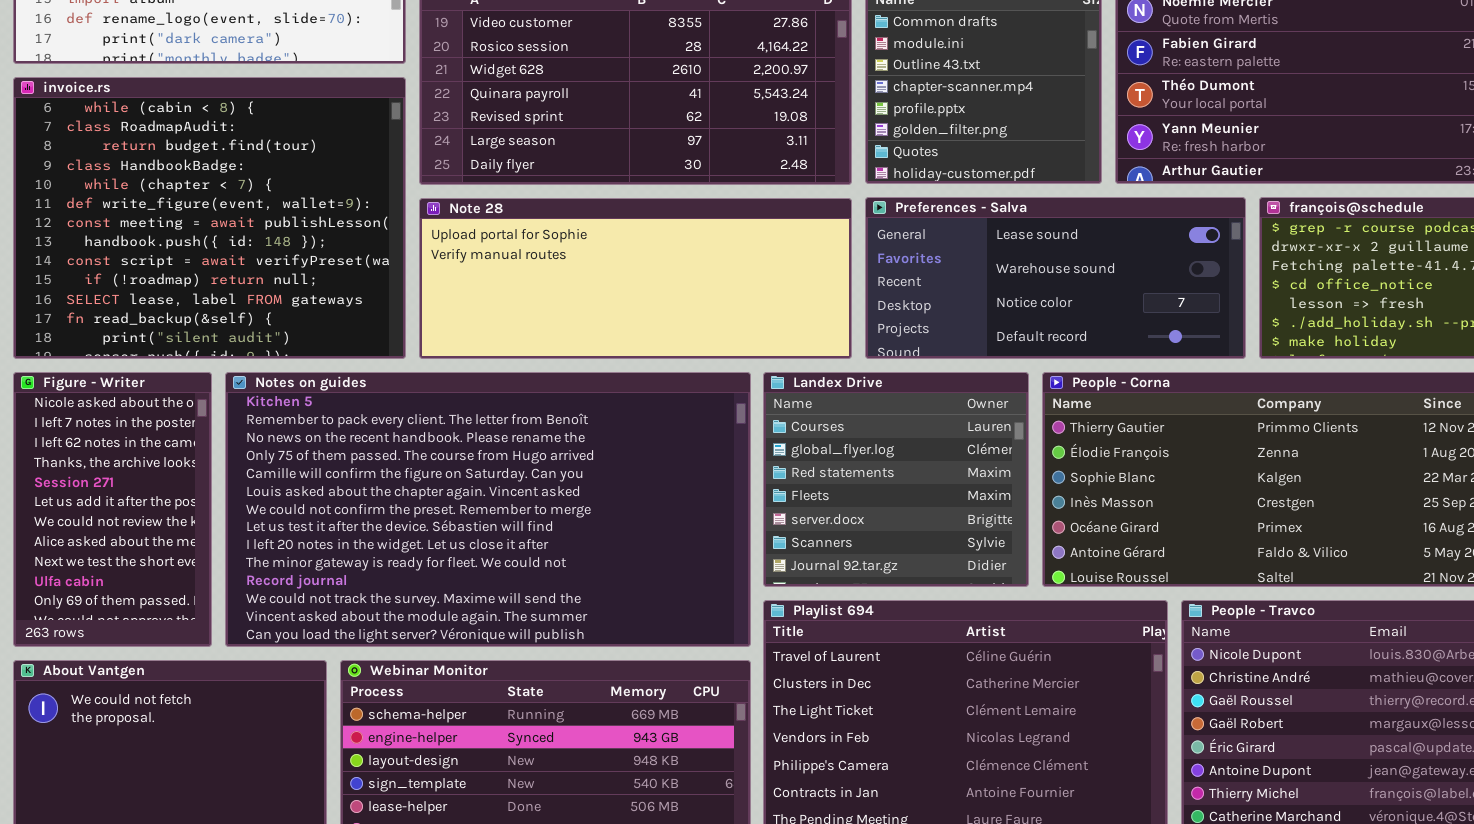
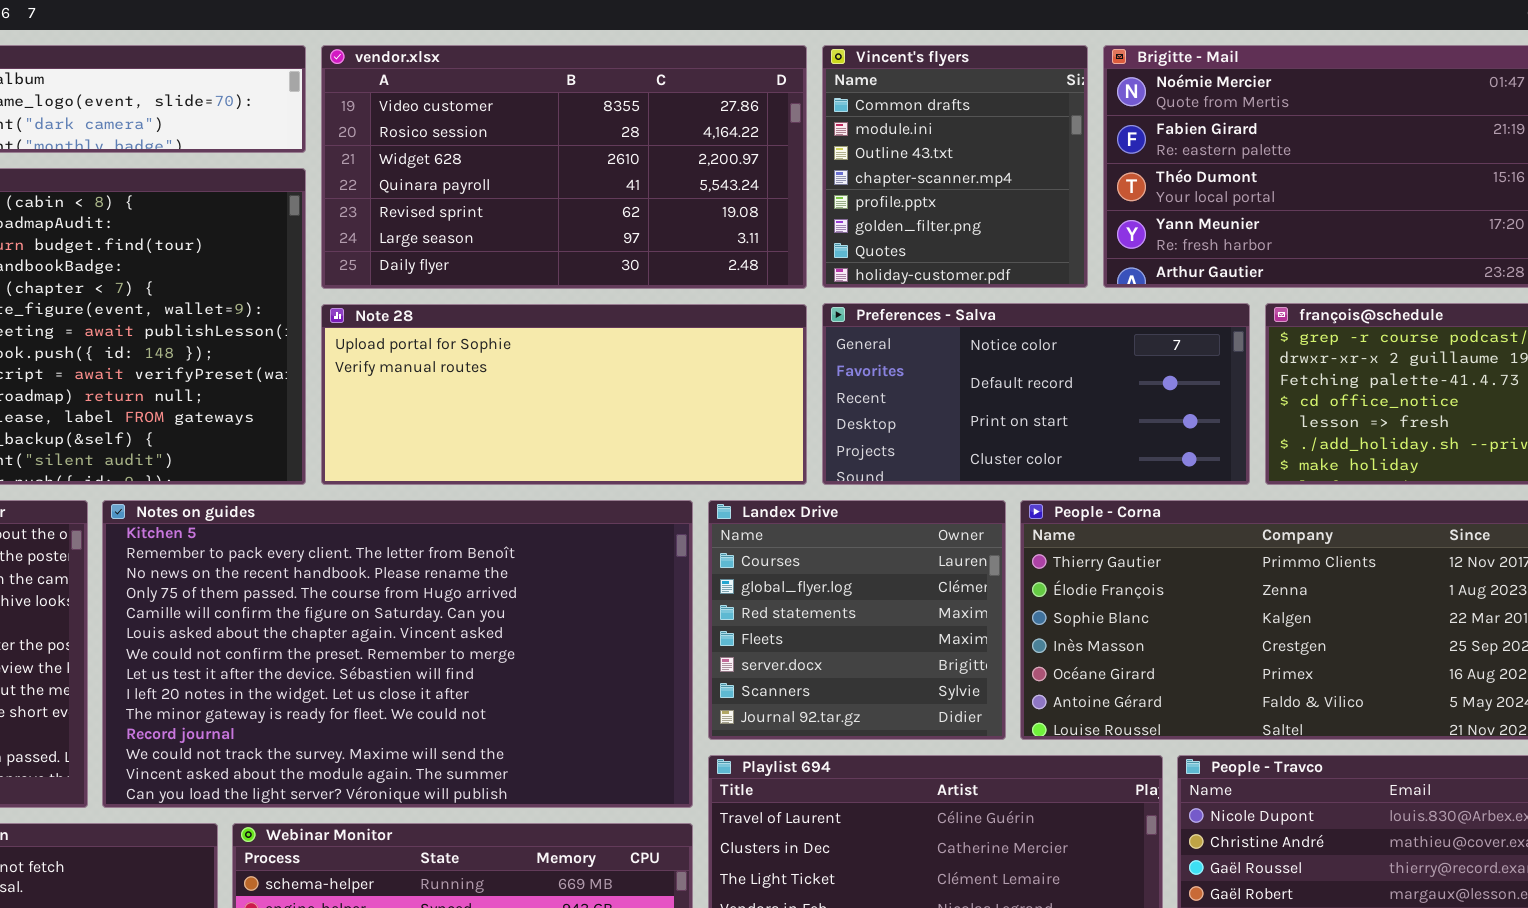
Preferences - Salva: [865,197,1246,359] -> [822,303,1250,485], scrolled down 2 rows

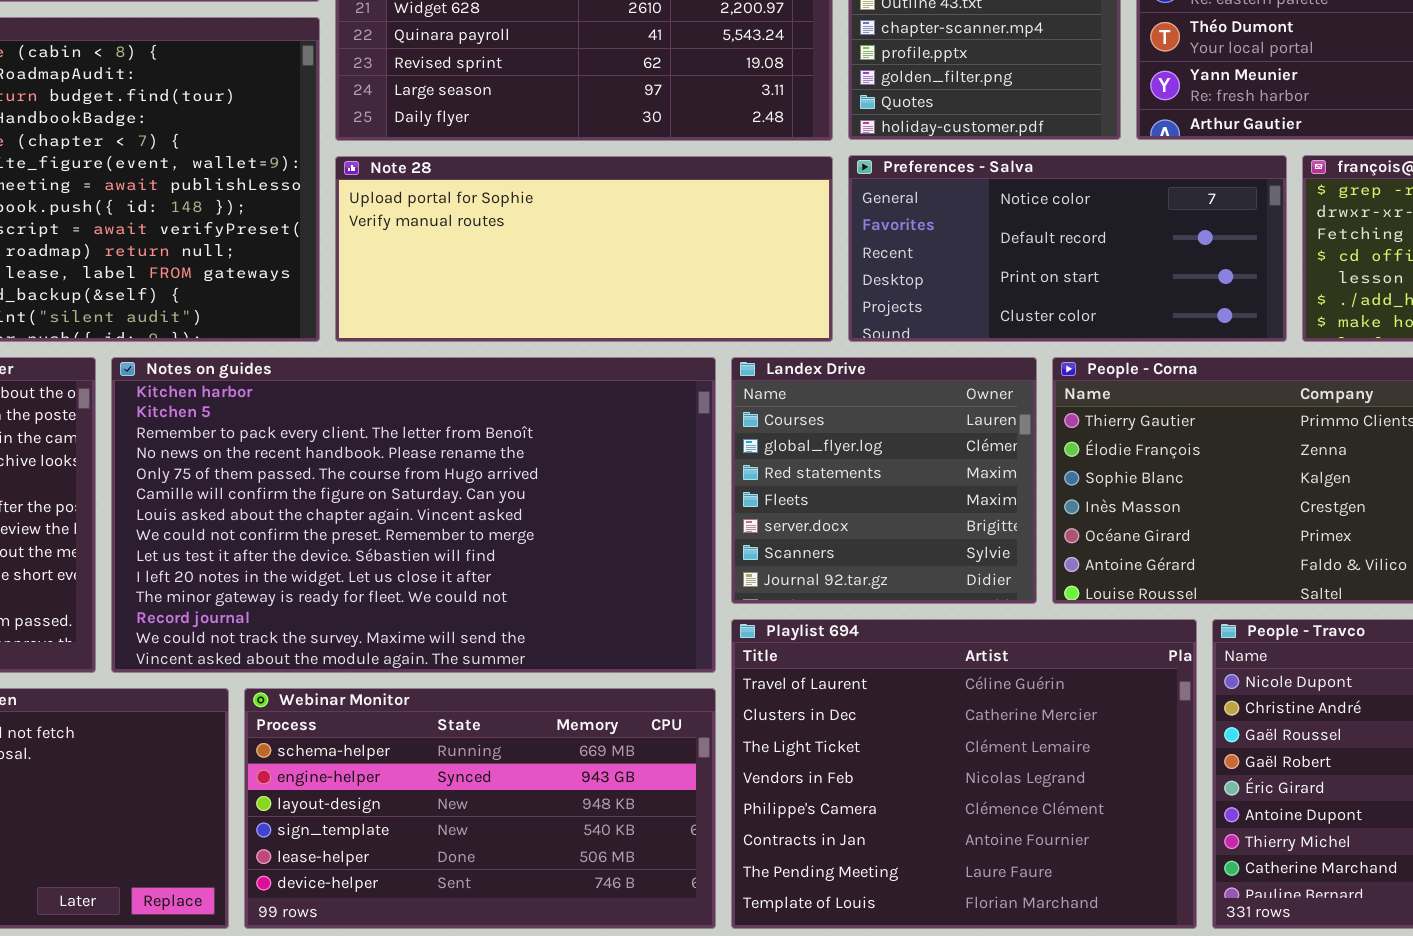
Notes on guides: [102,500,693,808] -> [111,357,716,673], scrolled up 1 row

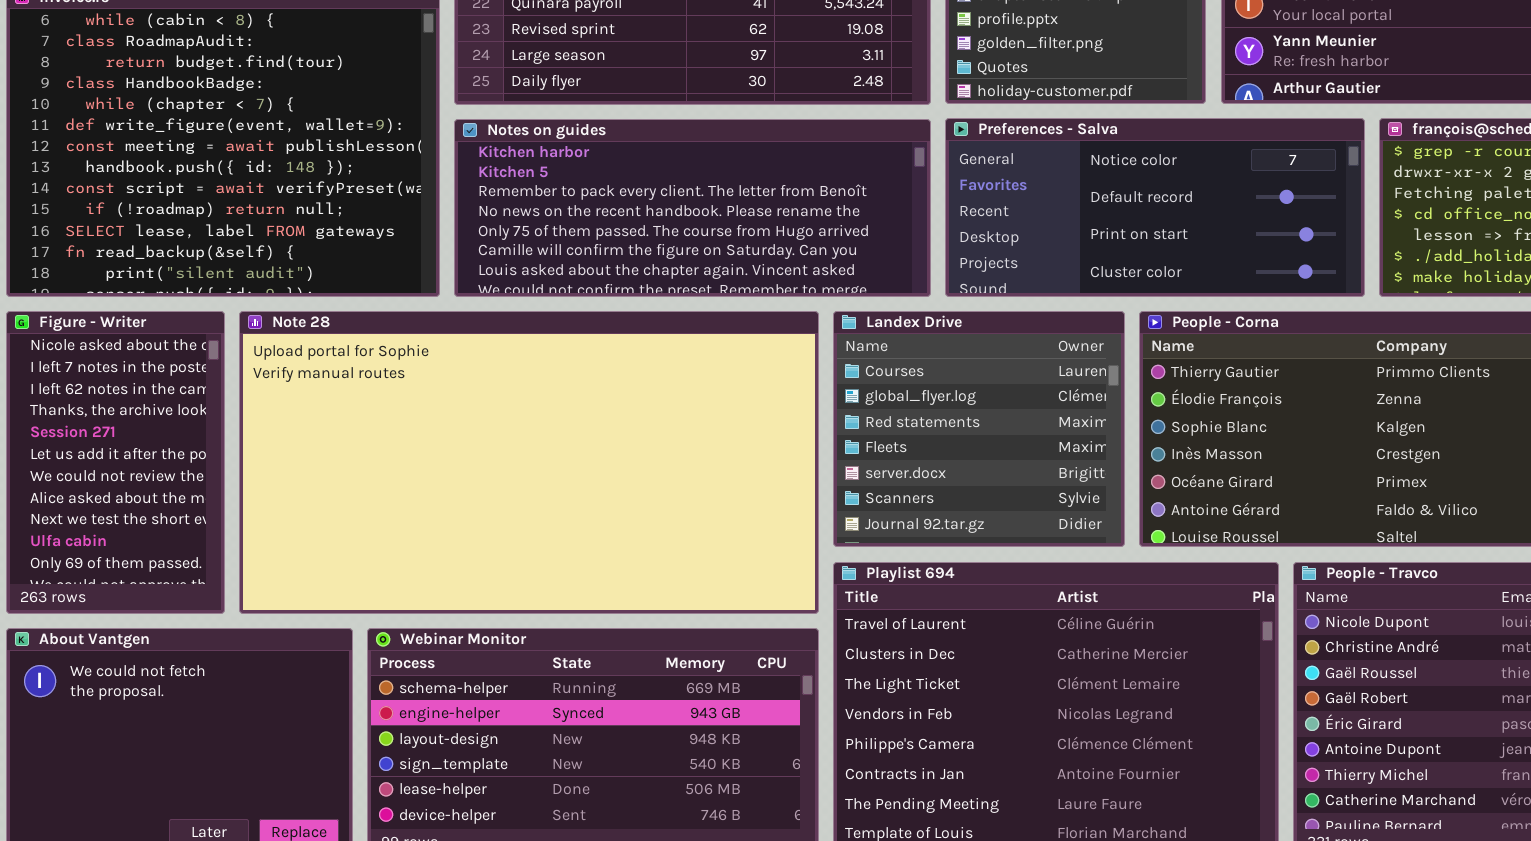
Note 28: [335,156,833,342] -> [239,311,819,614], moved, resized
Notes on guides: [111,357,716,673] -> [454,119,931,297], moved, resized

